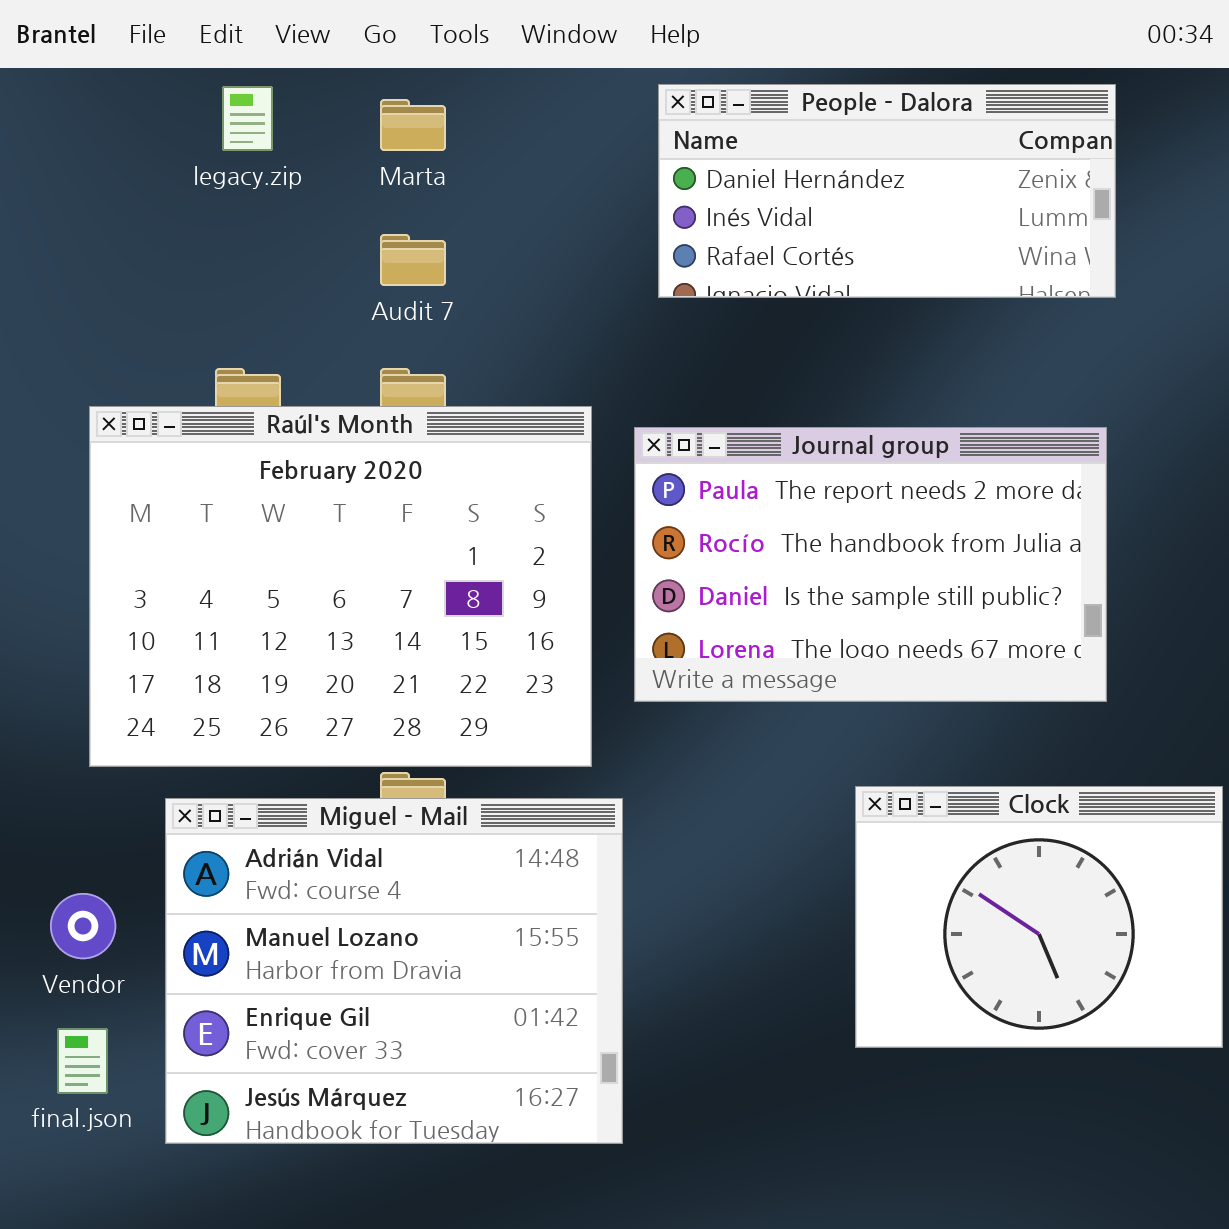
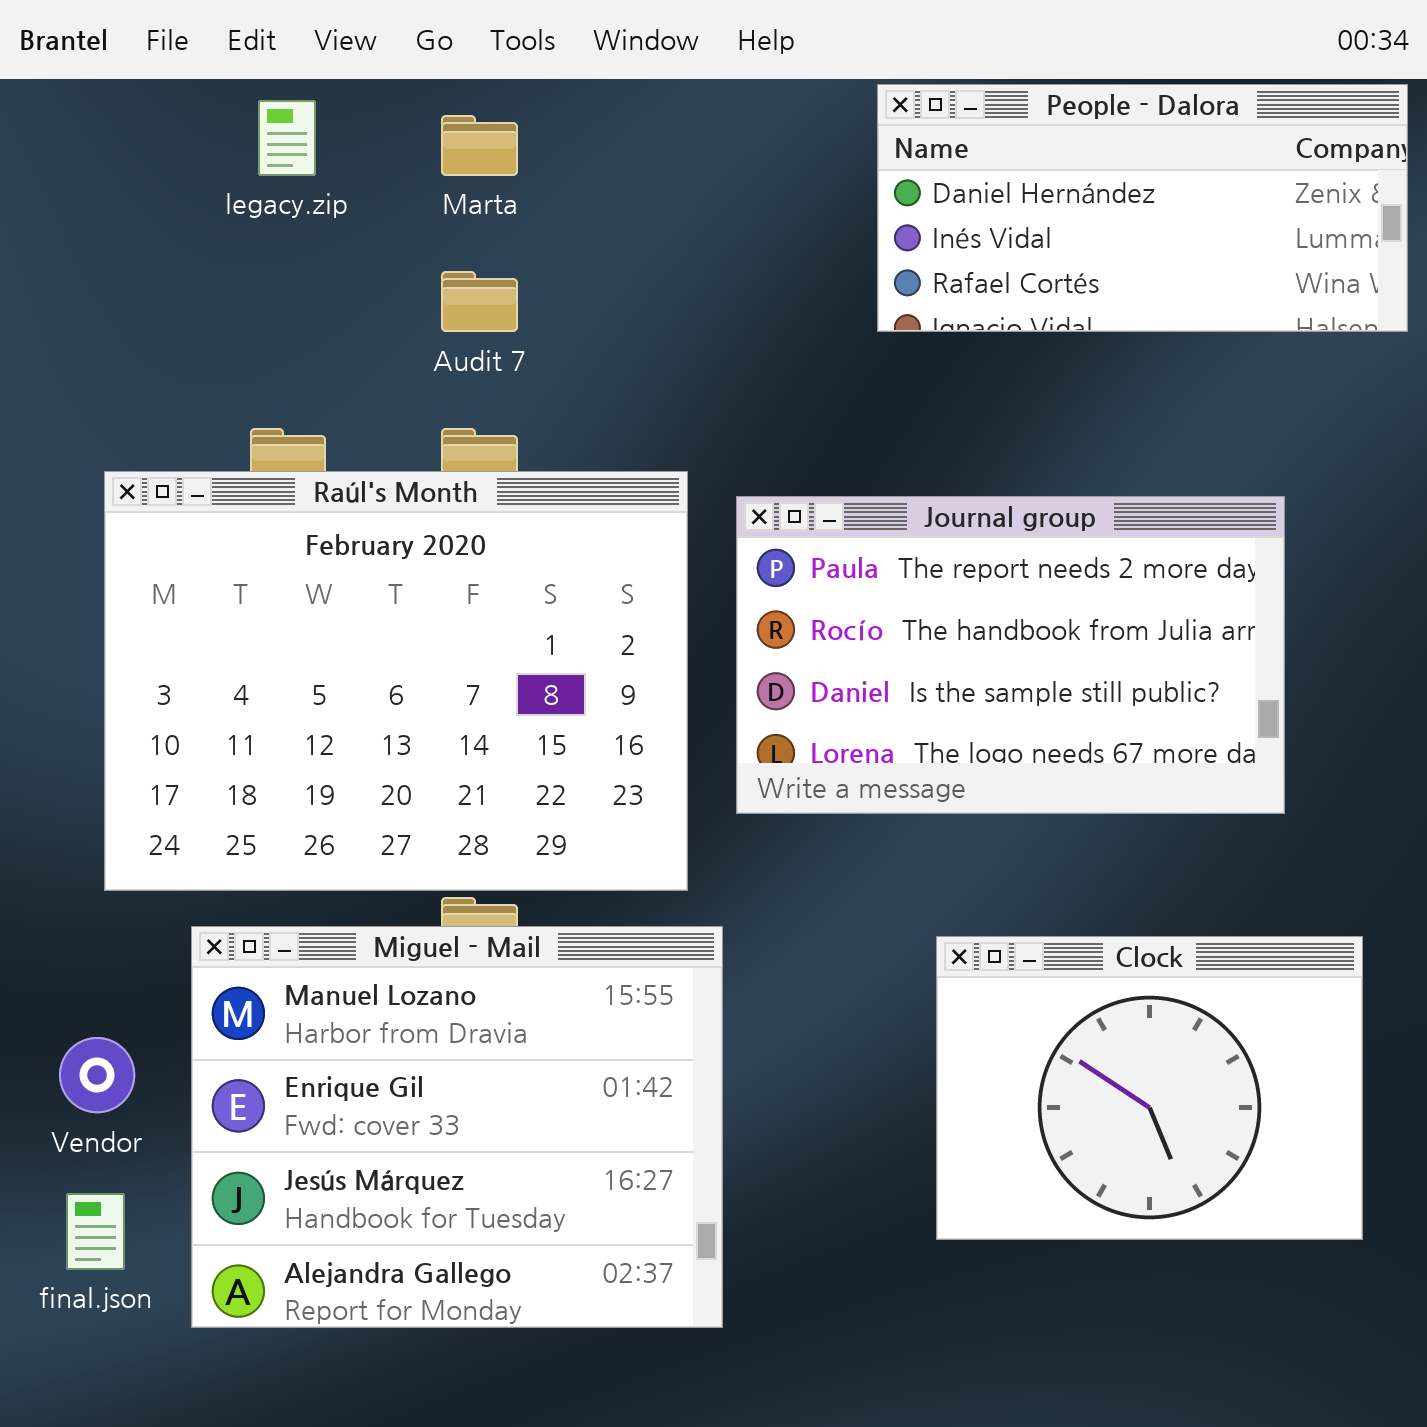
People - Dalora: [658,84,1116,298] -> [877,84,1408,332], moved
Clock: [855,786,1223,1048] -> [936,936,1363,1240], moved
Miguel - Mail: [165,798,623,1144] -> [191,926,723,1328], scrolled down 1 row

